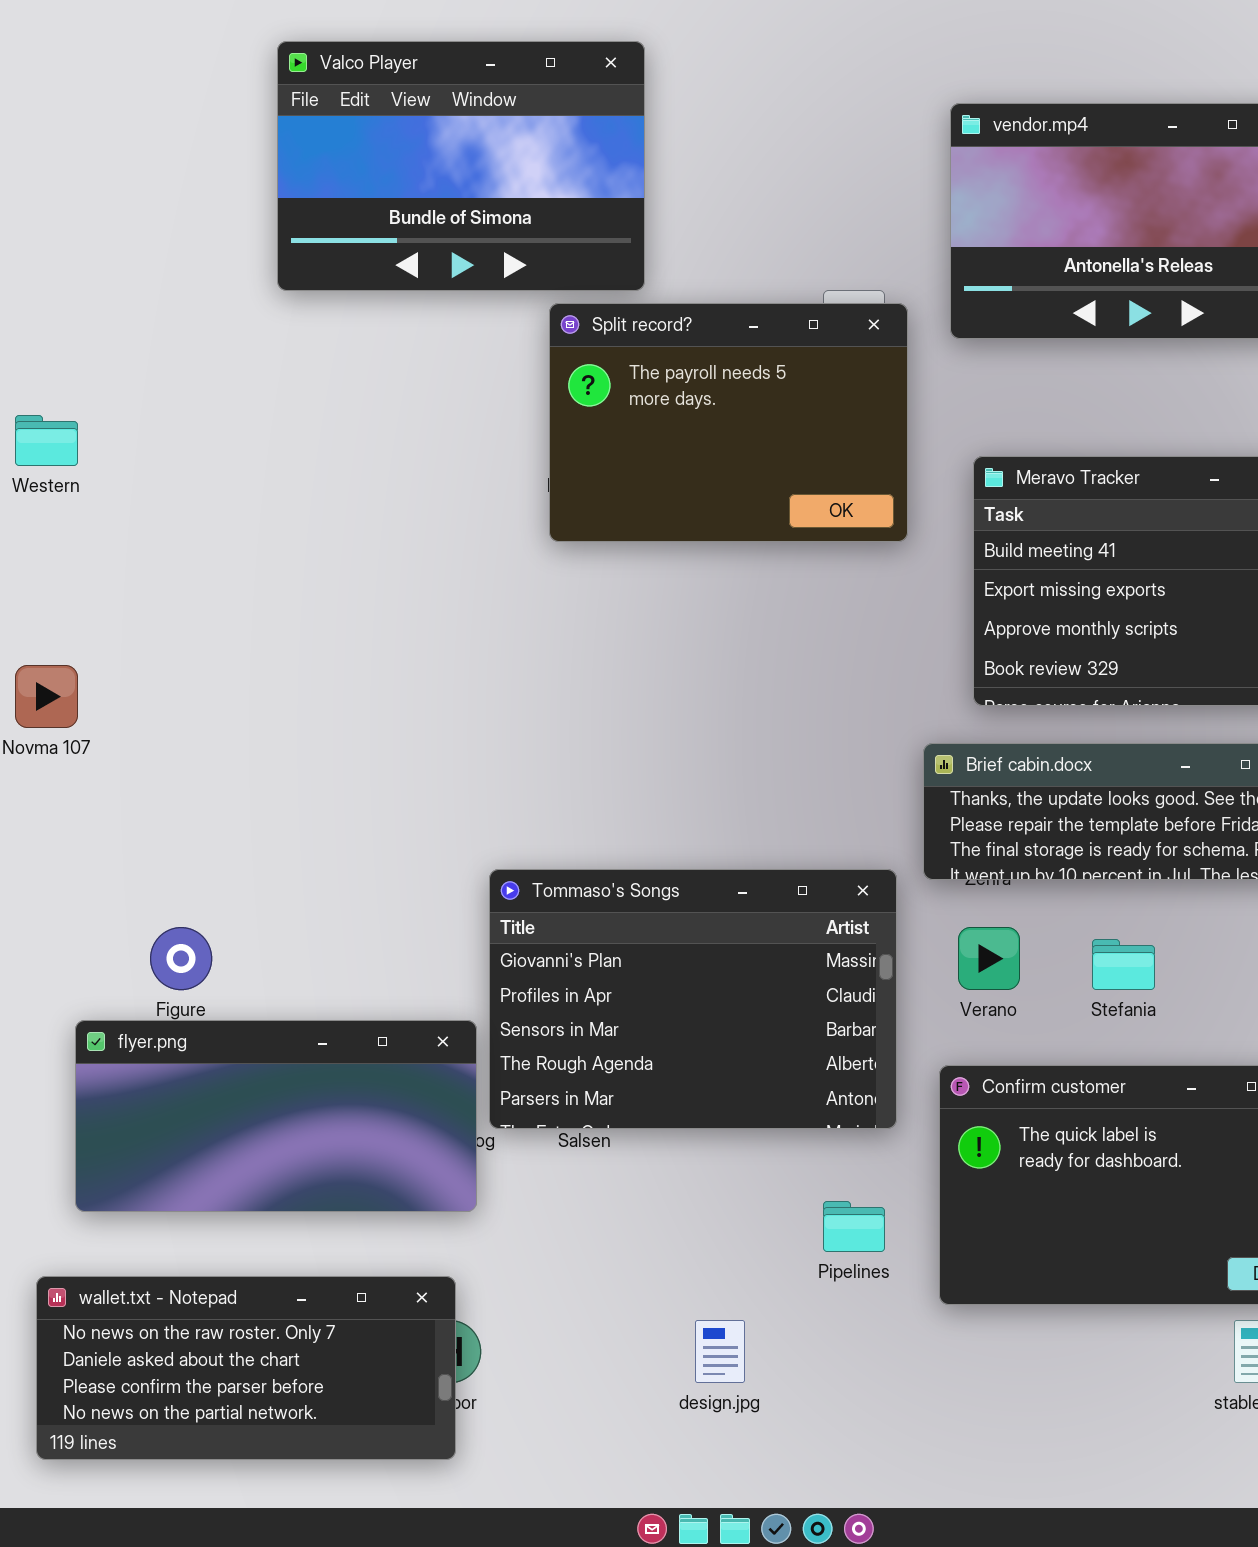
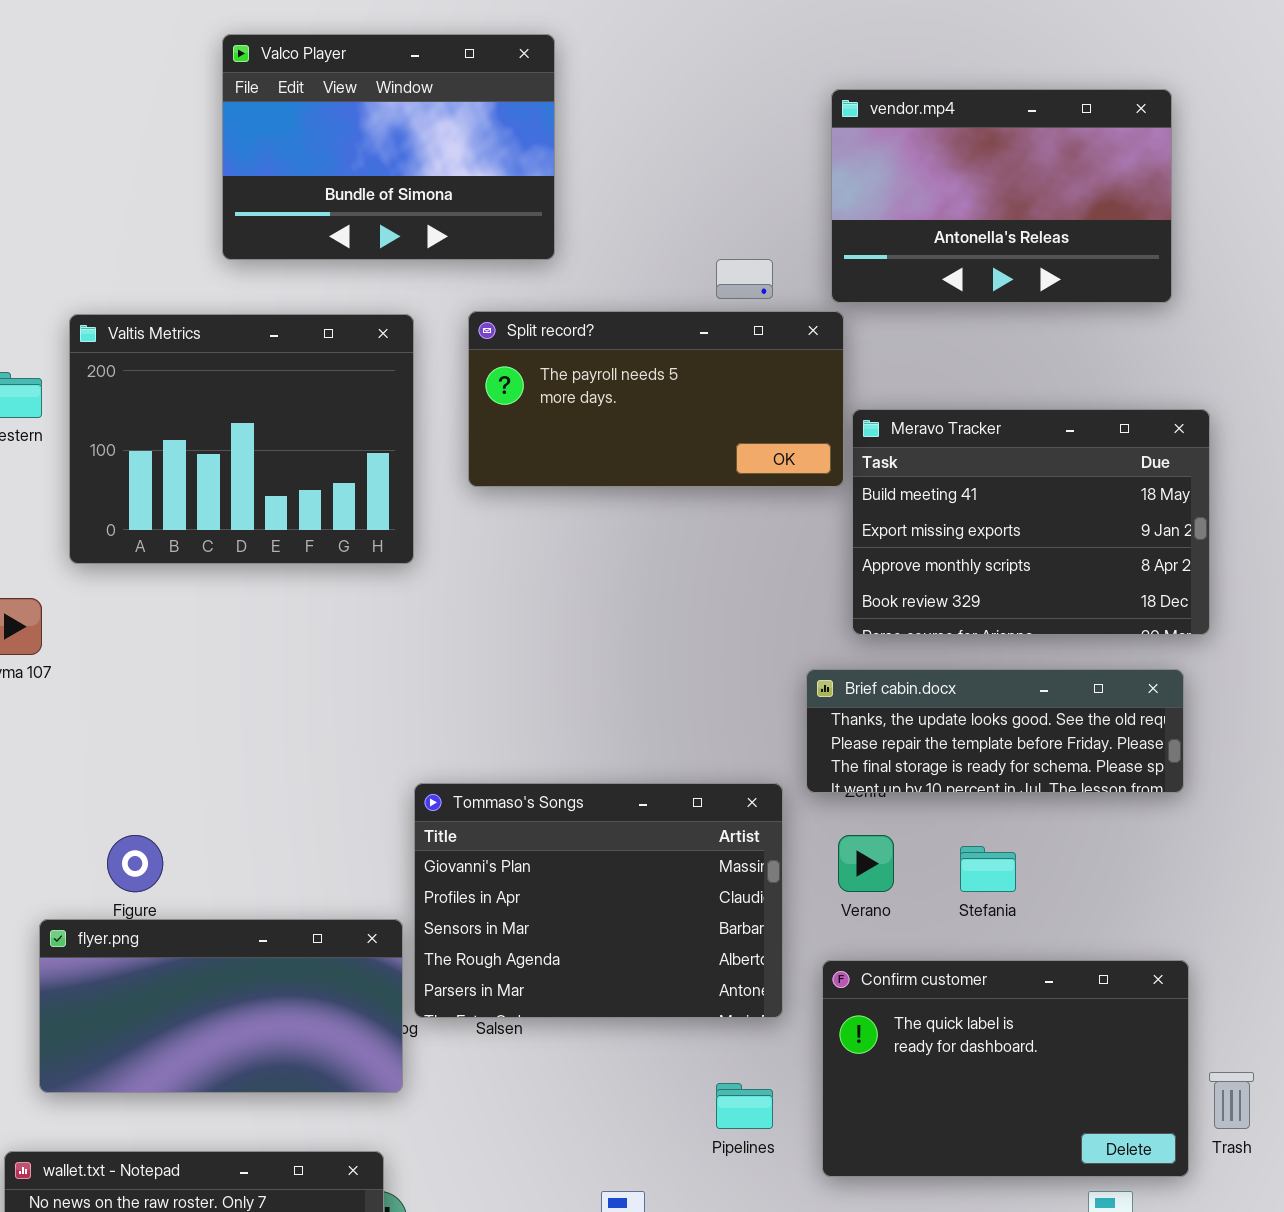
Split record?: [549,303,908,542] -> [468,311,844,487], resized
Valtis Metrics: none -> [69,314,414,564], opened

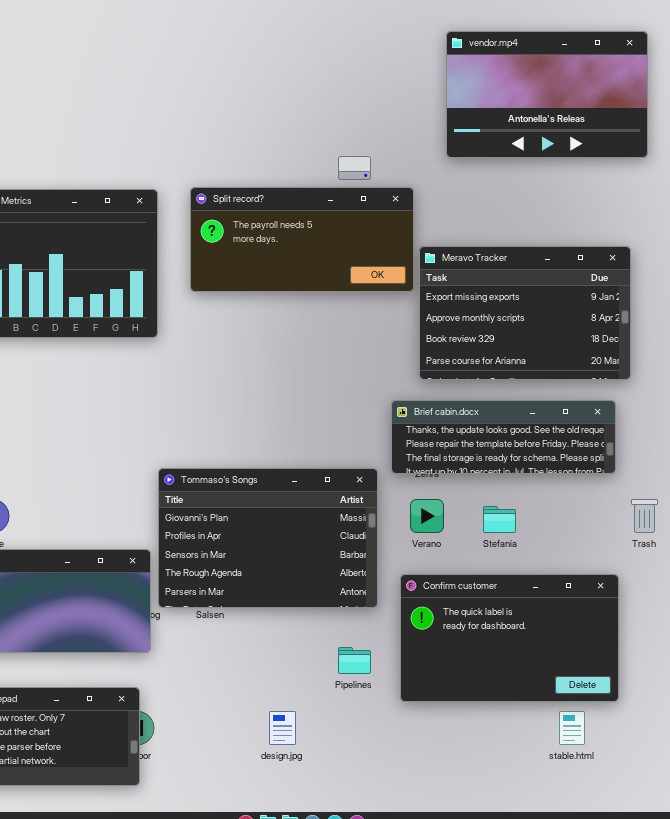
Valco Player: [222,34,555,260] -> none, closed
vendor.mp4: [831,89,1172,303] -> [446,31,648,158], moved
Meravo Tracker: [852,409,1210,635] -> [419,246,631,380], scrolled down 1 row
Trash: [1209,1072,1254,1129] -> [631,499,658,533], moved

